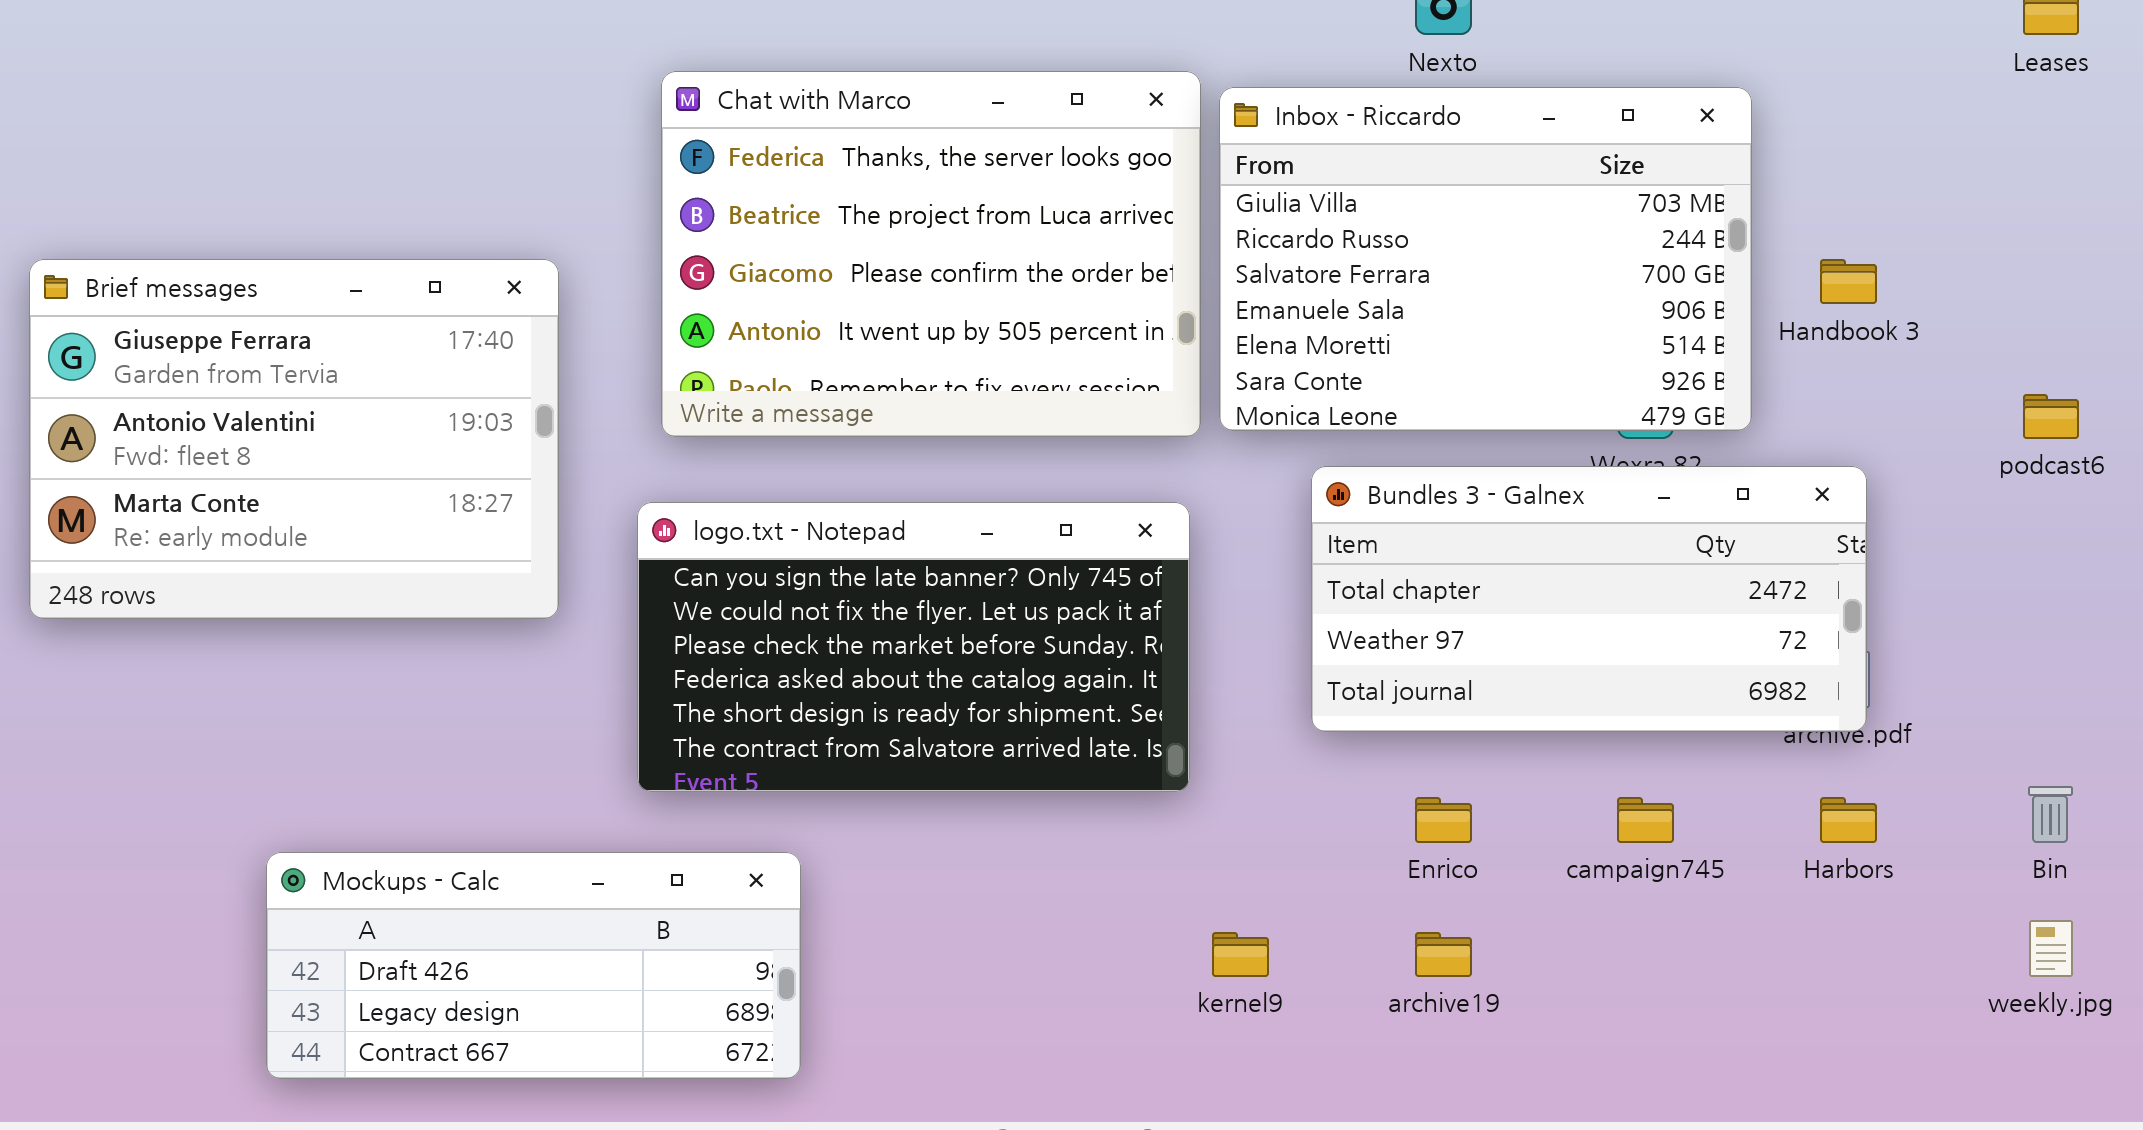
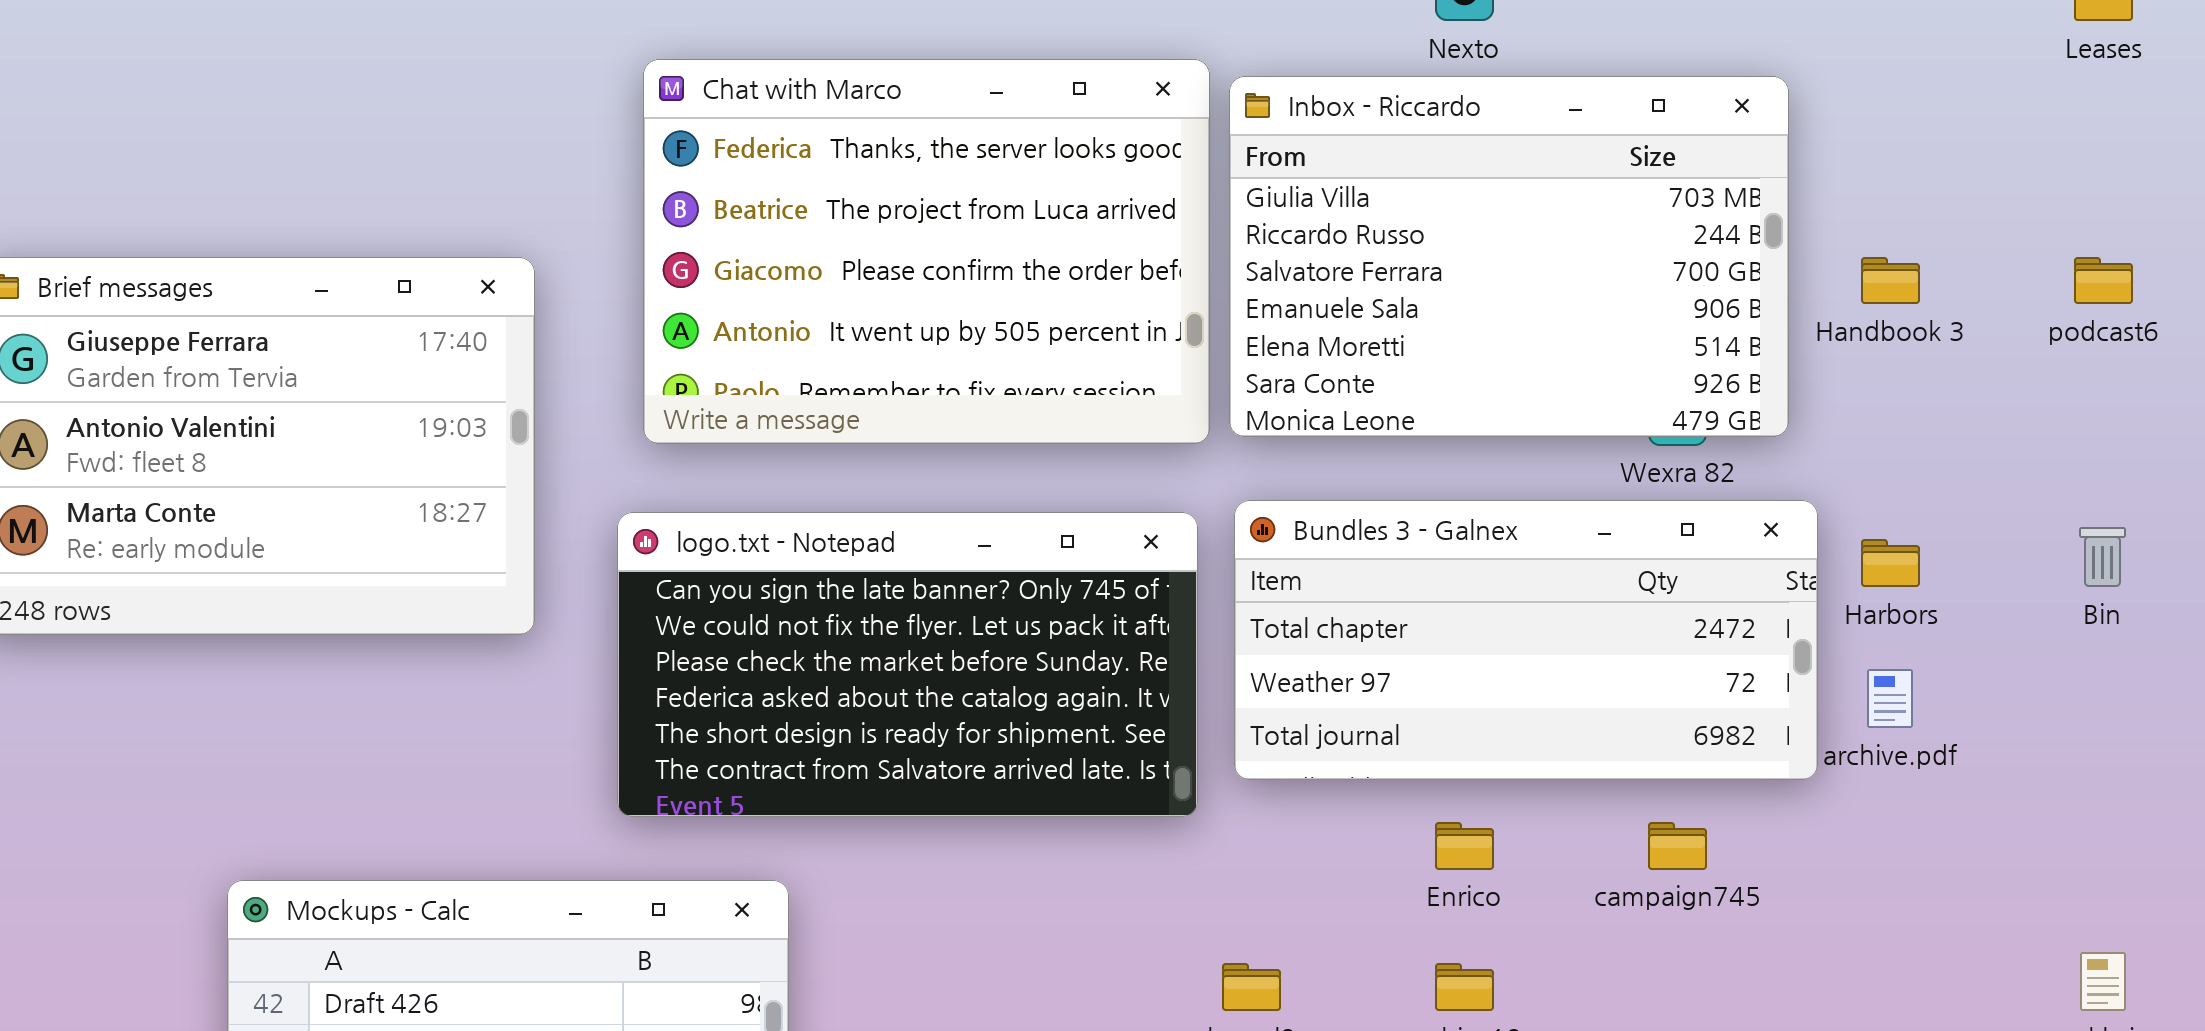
podcast6: [2023,394,2079,439] -> [2074,257,2133,304], moved
Bundles 3 - Galnex: [1311,466,1867,732] -> [1234,500,1818,780], moved
Bin: [2028,786,2073,843] -> [2079,527,2126,587], moved
Harbors: [1820,797,1877,843] -> [1861,539,1920,587], moved

